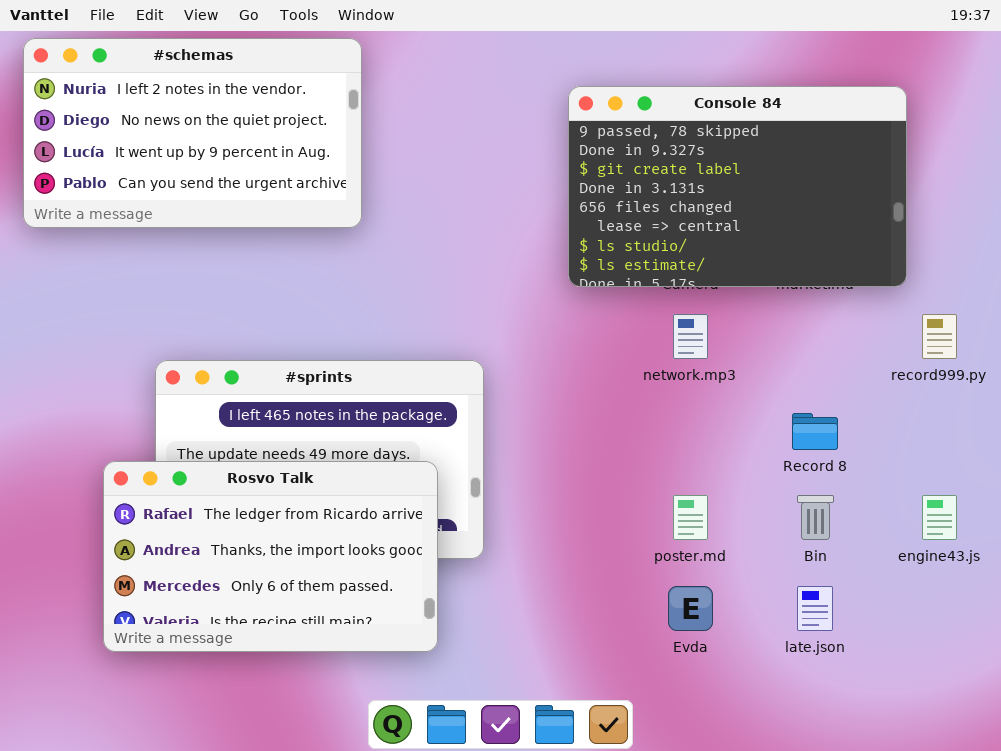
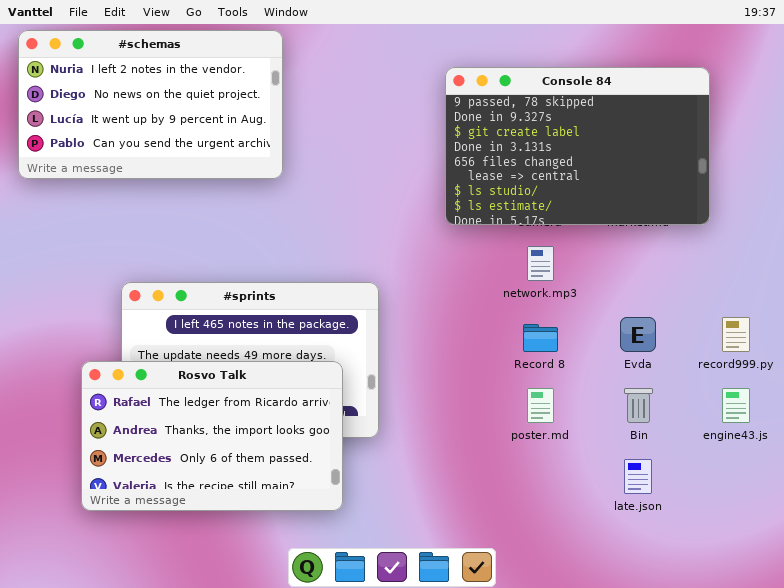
record999.py: [922,314,957,359] -> [722,317,750,352], moved
Record 8: [792,413,838,450] -> [523,324,558,352], moved
Evda: [668,586,713,631] -> [620,317,656,352], moved

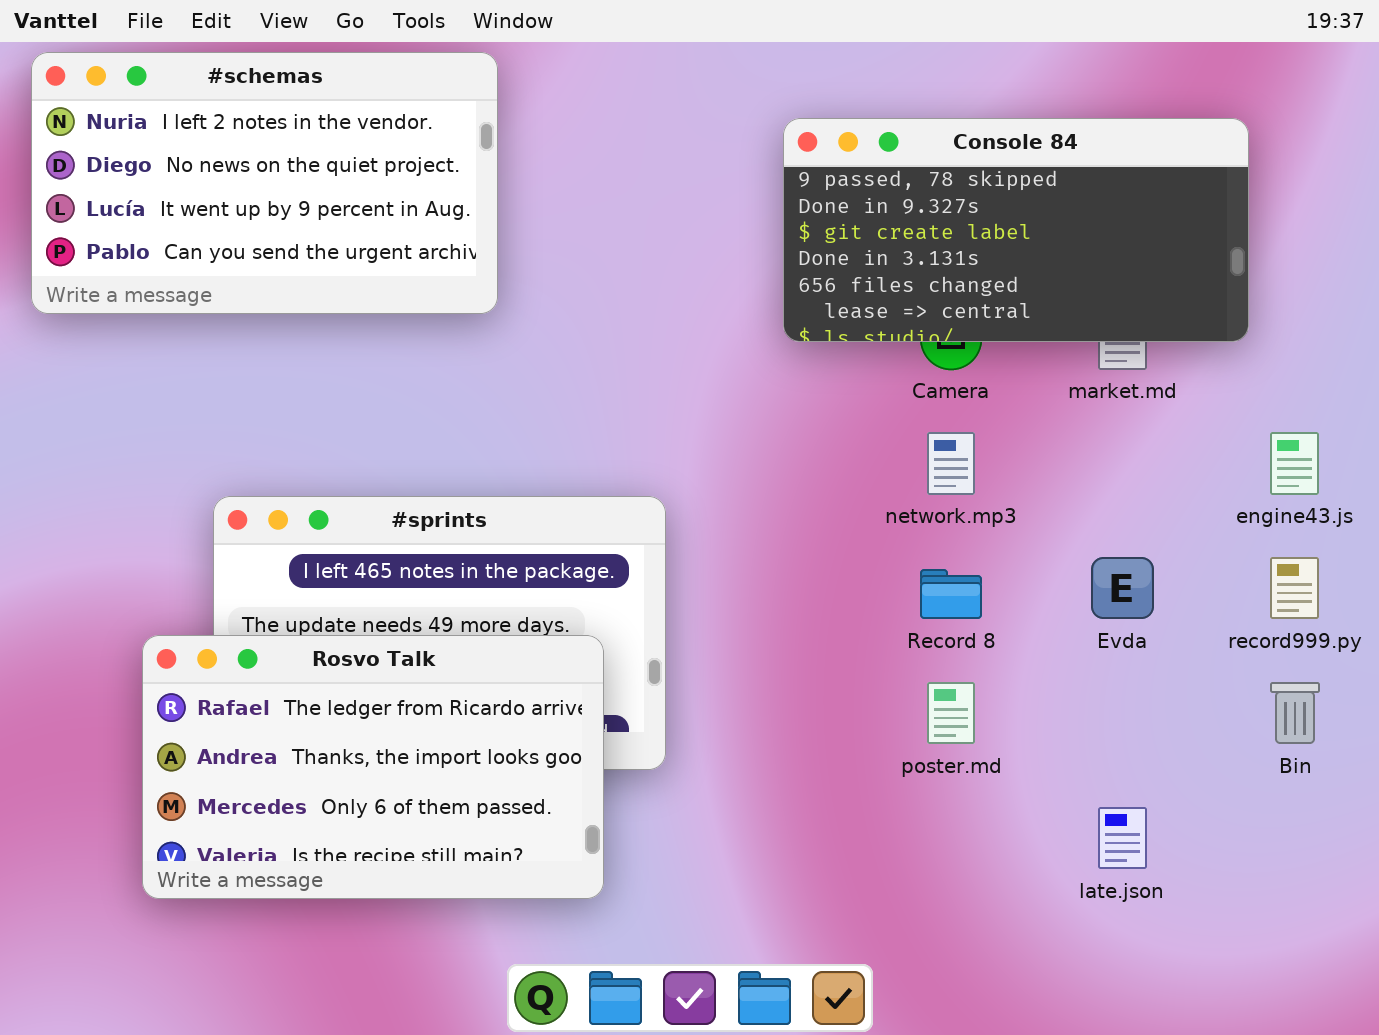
Console 84: [445,67,710,225] -> [783,118,1249,342], resized
Bin: [624,388,653,423] -> [1270,682,1320,744], moved
engine43.js: [722,388,750,423] -> [1270,432,1319,495], moved

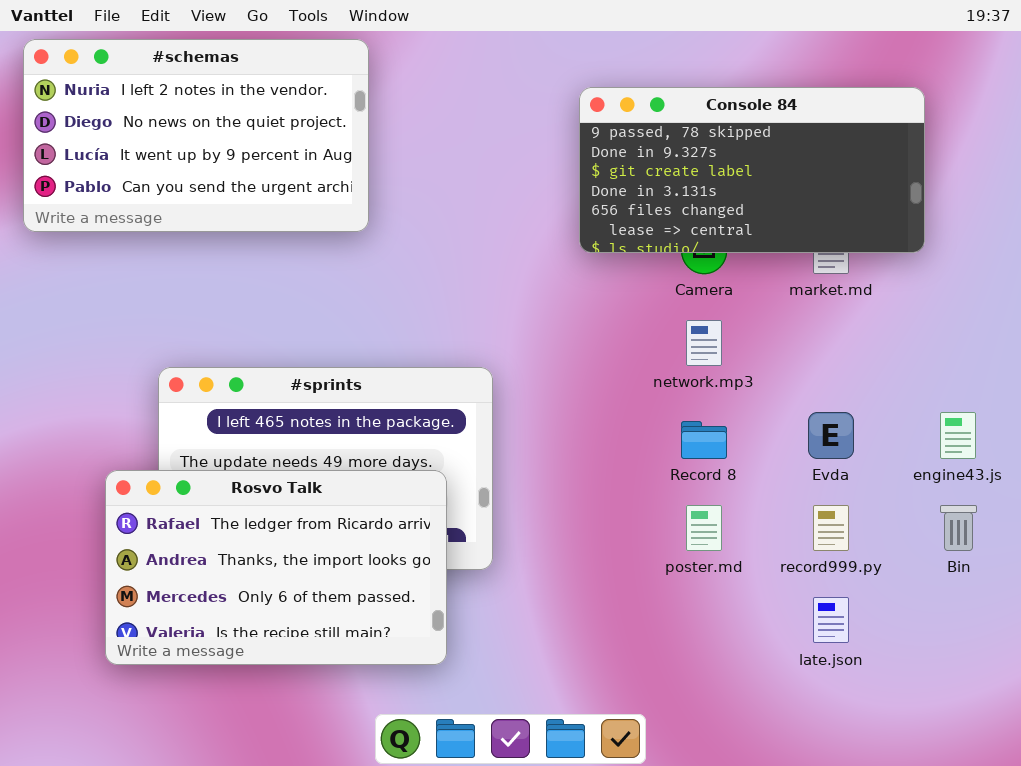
engine43.js: [1270,432,1319,495] -> [940,412,976,459], moved
record999.py: [1270,557,1319,619] -> [813,505,849,551], moved

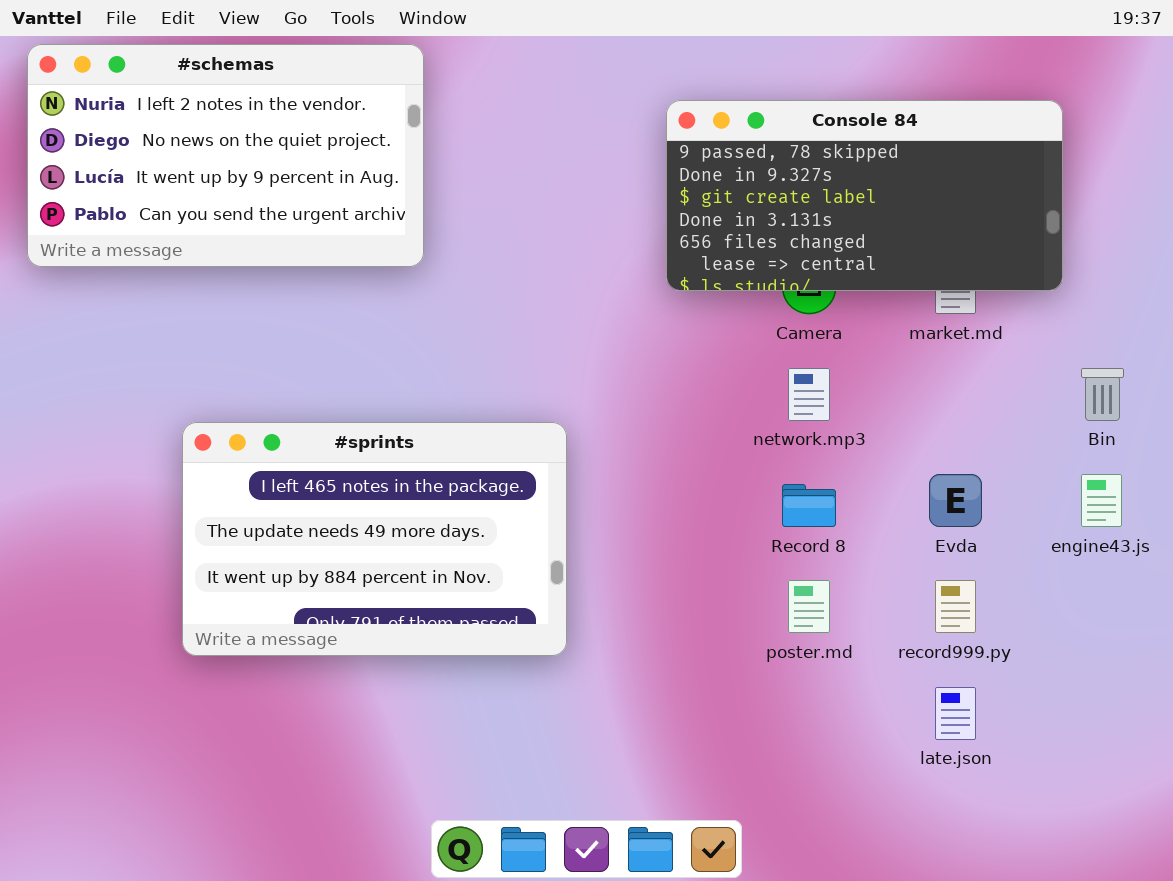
Rosvo Talk: [105,470,447,665] -> none, closed
Bin: [940,505,977,551] -> [1081,368,1124,421], moved

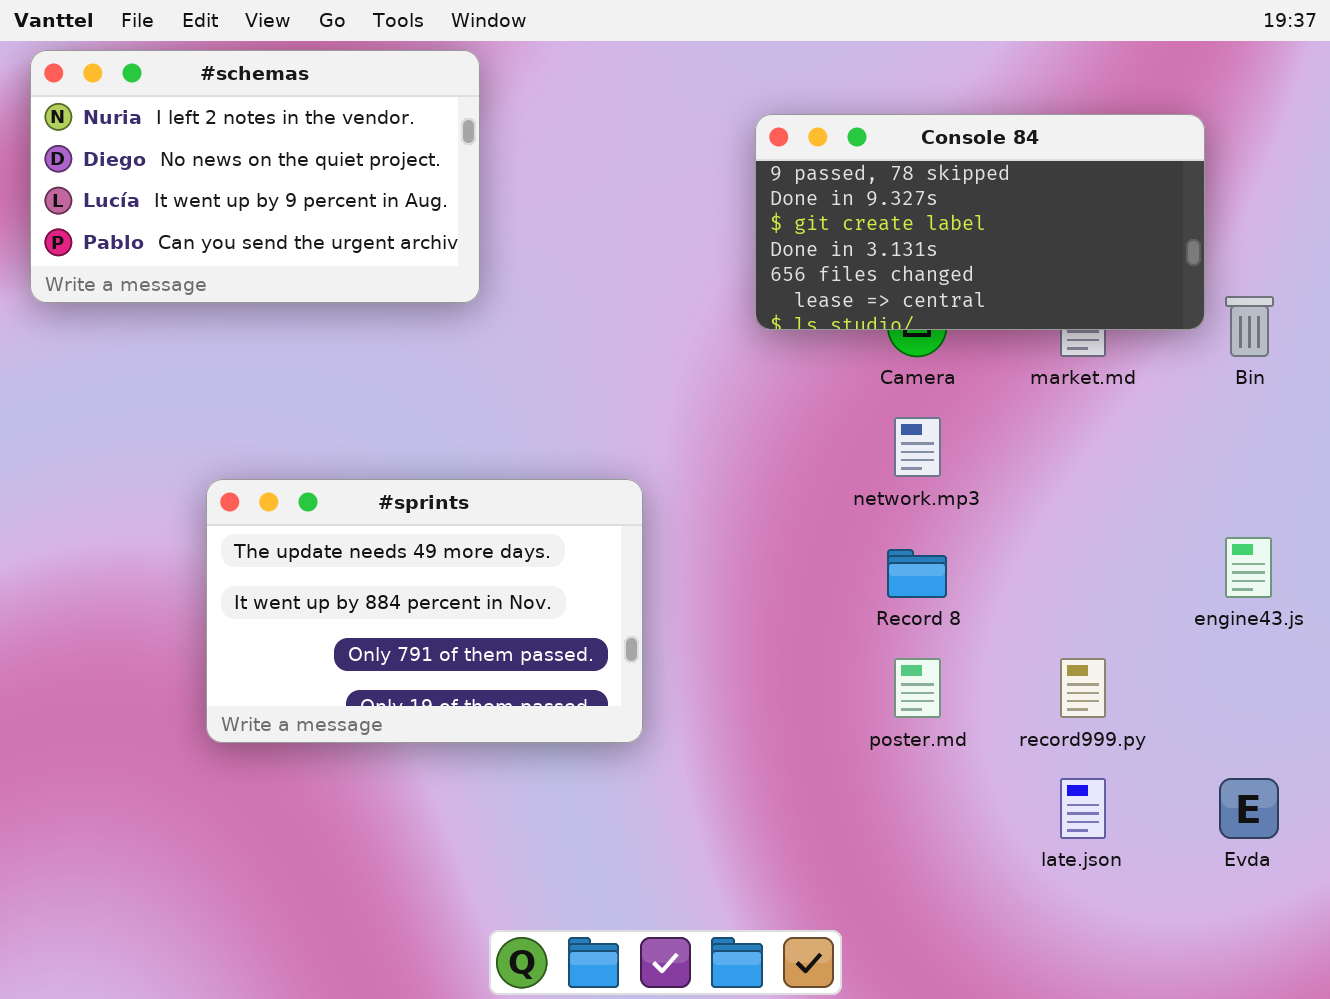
Bin: [1081,368,1124,421] -> [1225,296,1274,357], moved
#sprints: [182,422,567,656] -> [206,479,643,743], scrolled down 1 row
Evda: [929,474,982,527] -> [1219,778,1279,839], moved

